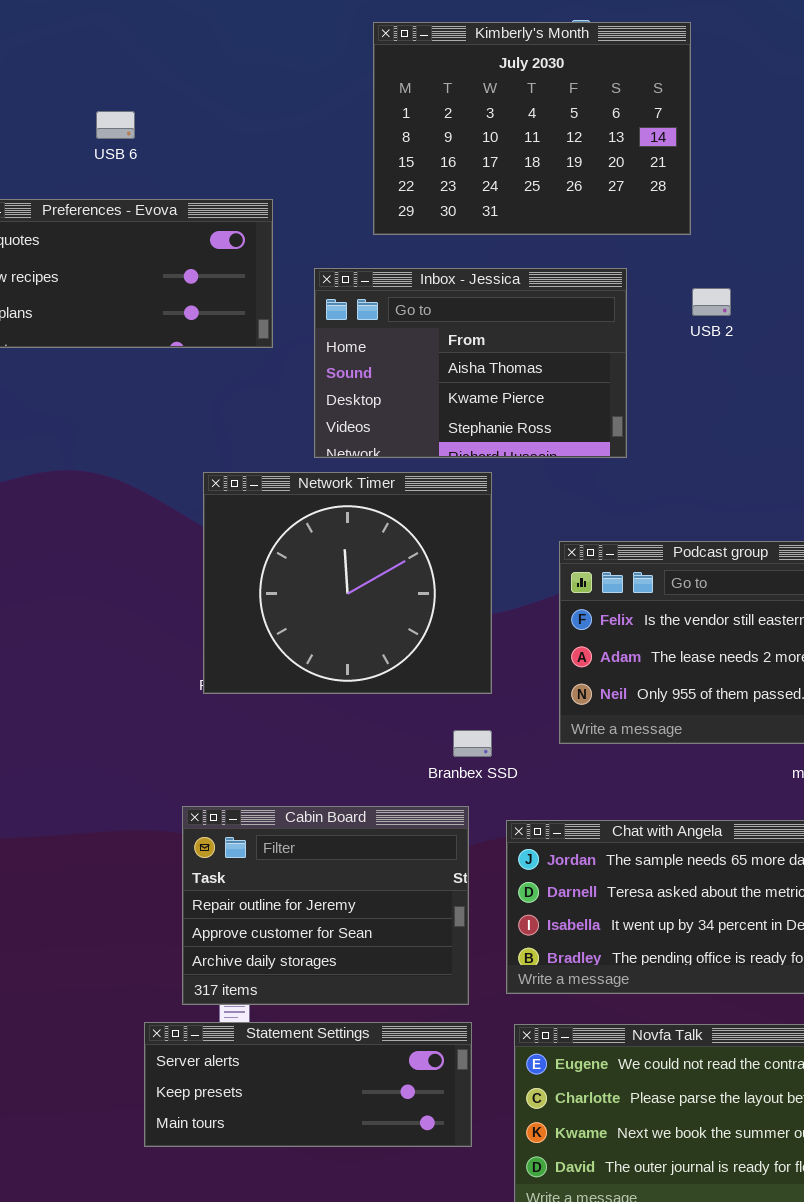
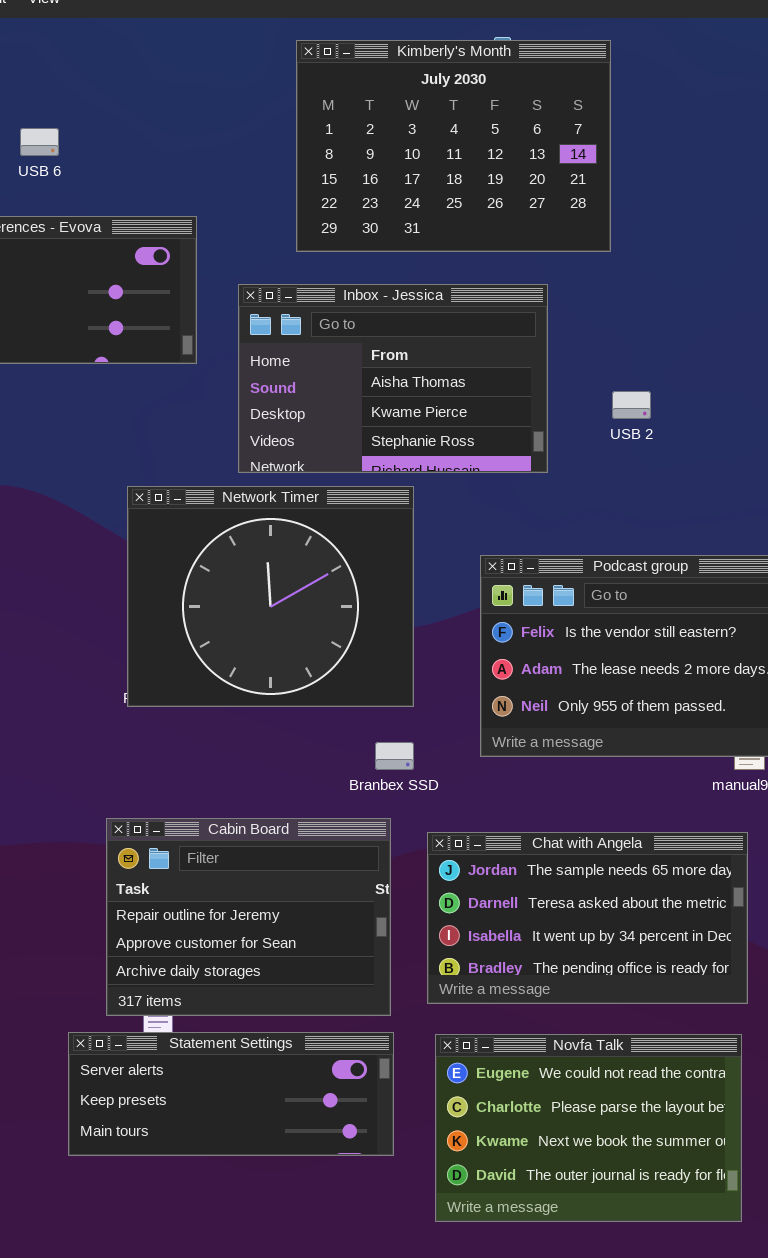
USB 2: [692,288,731,316] -> [612,391,651,419], moved

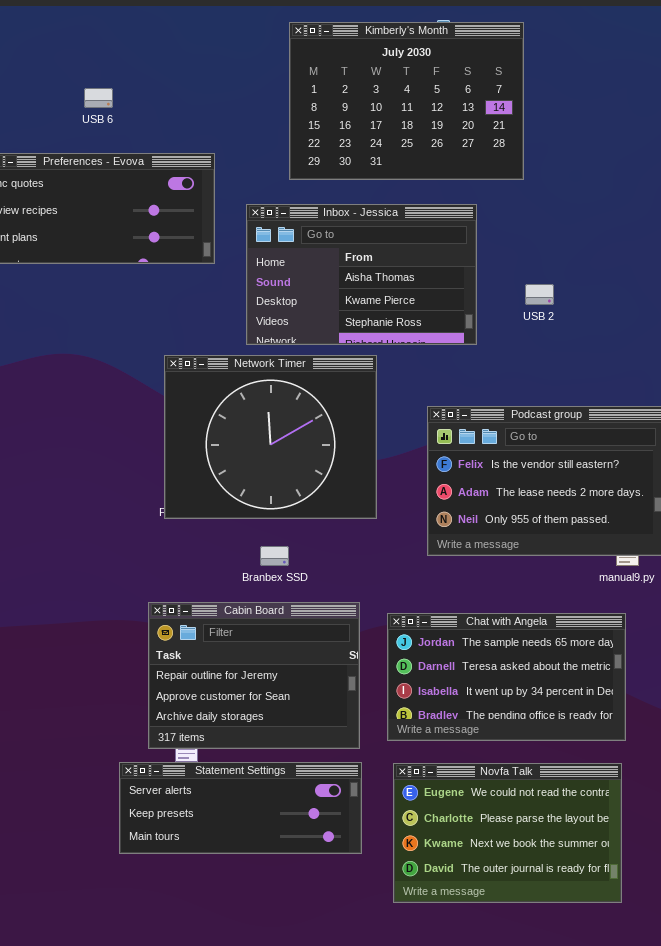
Branbex SSD: [375,742,414,770] -> [260,546,289,566], moved

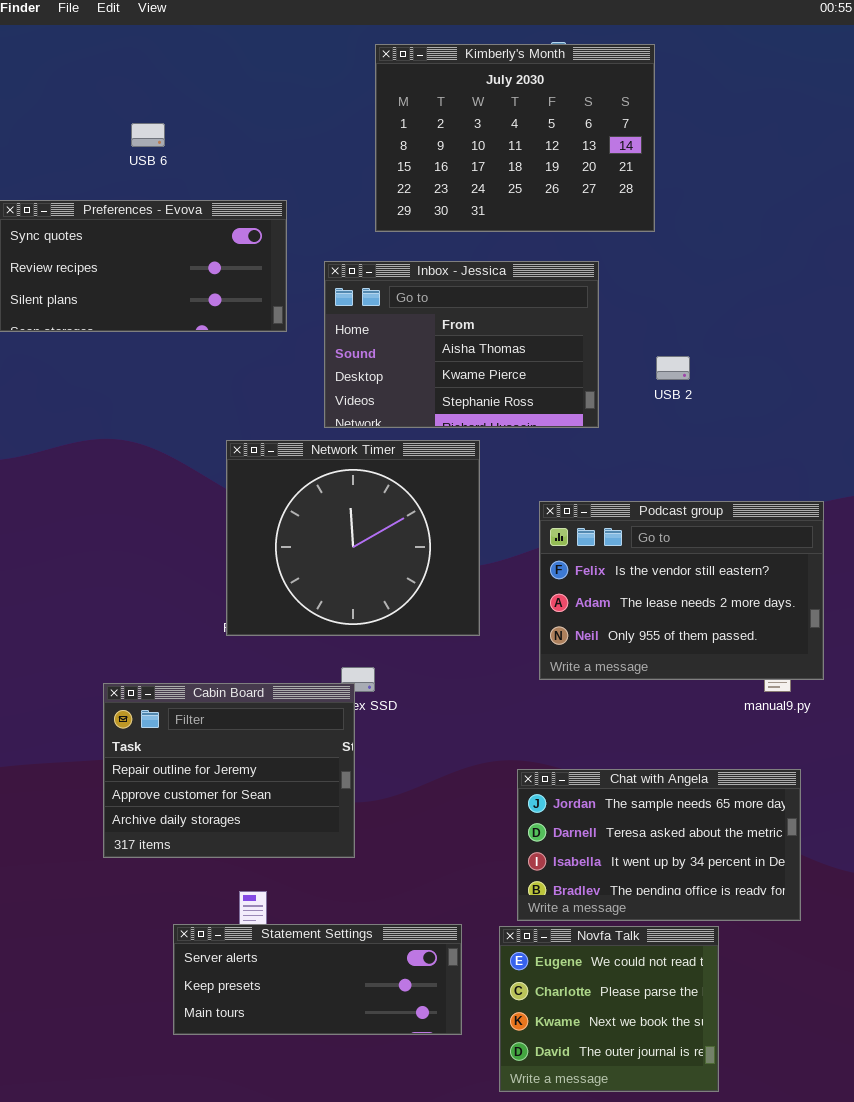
Cabin Board: [148,602,360,749] -> [103,683,355,858], moved
Chat with Angela: [387,613,626,741] -> [517,769,801,921], moved
Novfa Talk: [393,763,622,903] -> [499,926,719,1092], resized

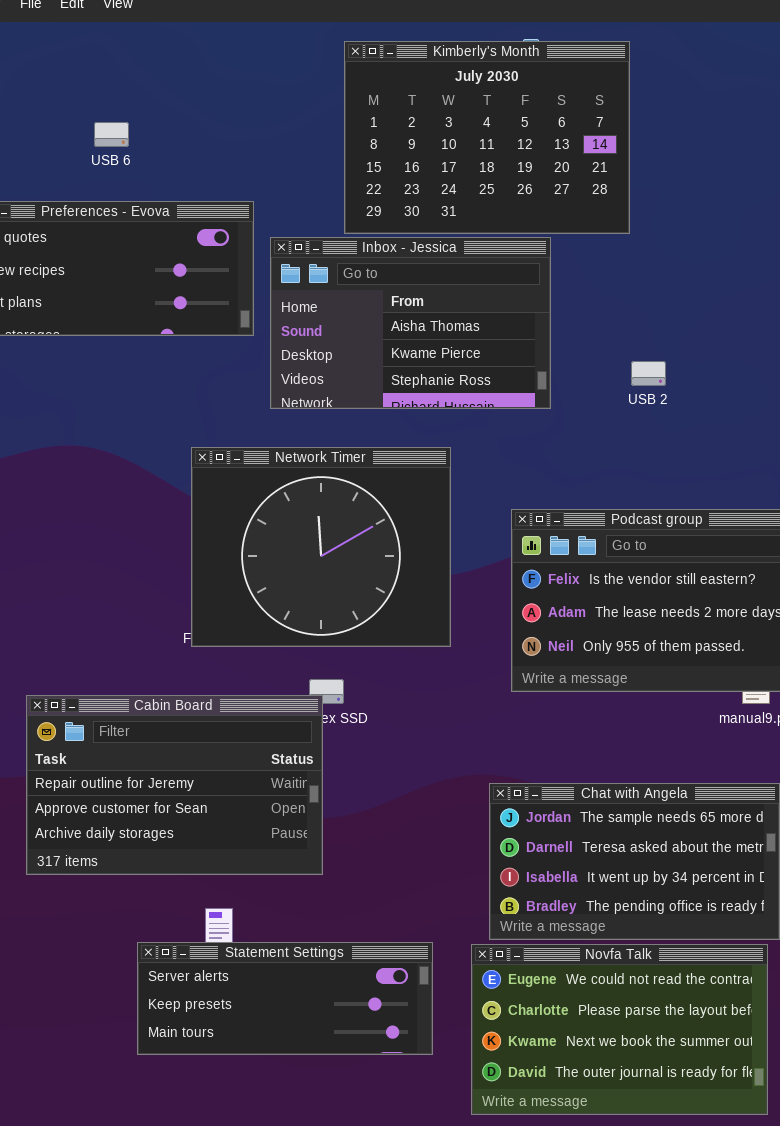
Inbox - Jessica: [324,261,599,428] -> [270,237,551,409], moved
Cabin Board: [103,683,355,858] -> [26,695,323,875], resized
Novfa Talk: [499,926,719,1092] -> [471,944,768,1115], resized

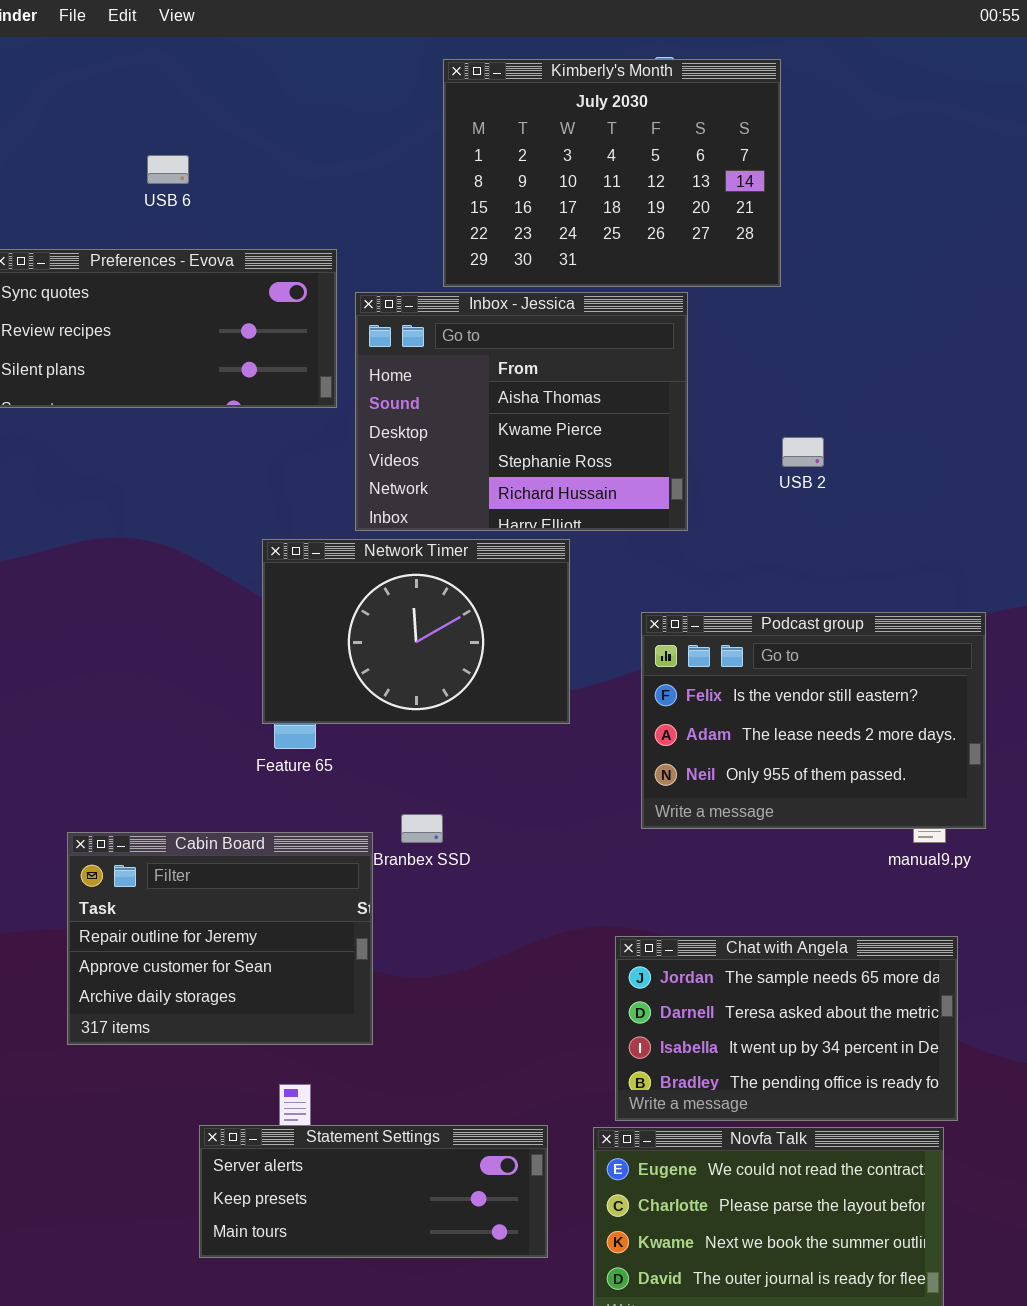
Inbox - Jessica: [270,237,551,409] -> [355,292,688,531], resized
Network Timer: [191,447,451,647] -> [262,539,570,724], resized
Cabin Board: [26,695,323,875] -> [67,832,373,1045], resized

